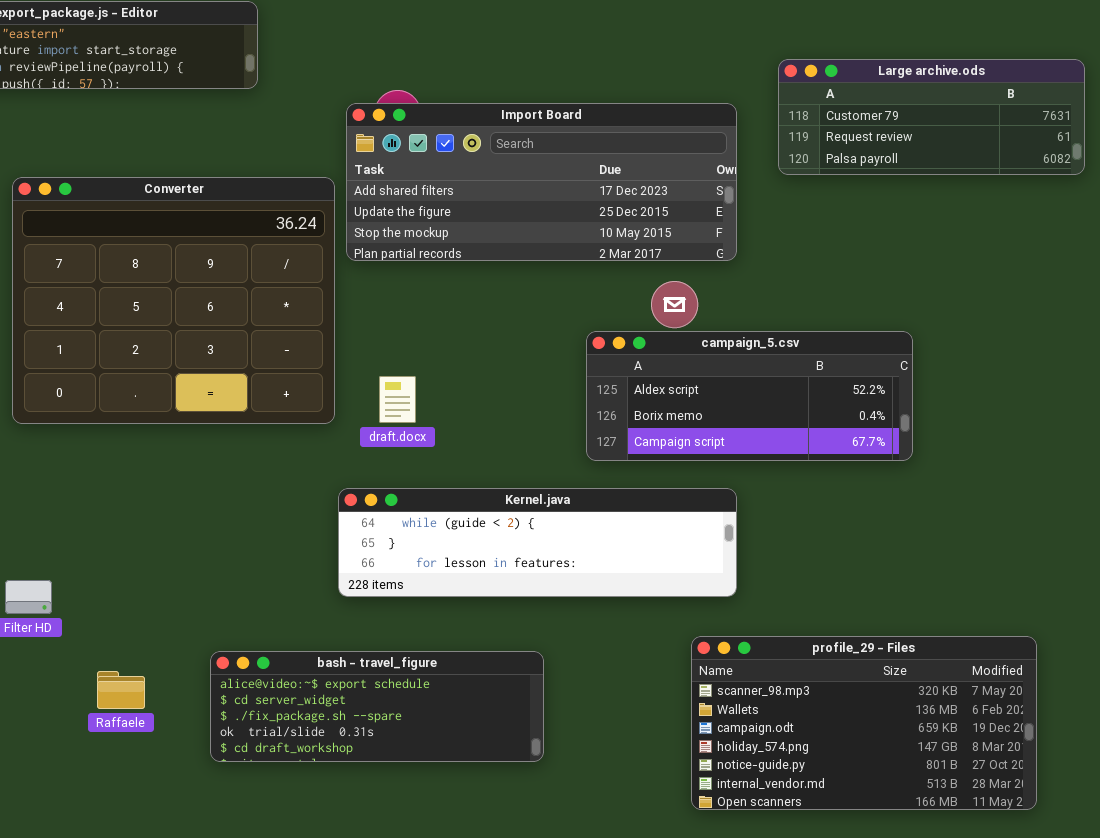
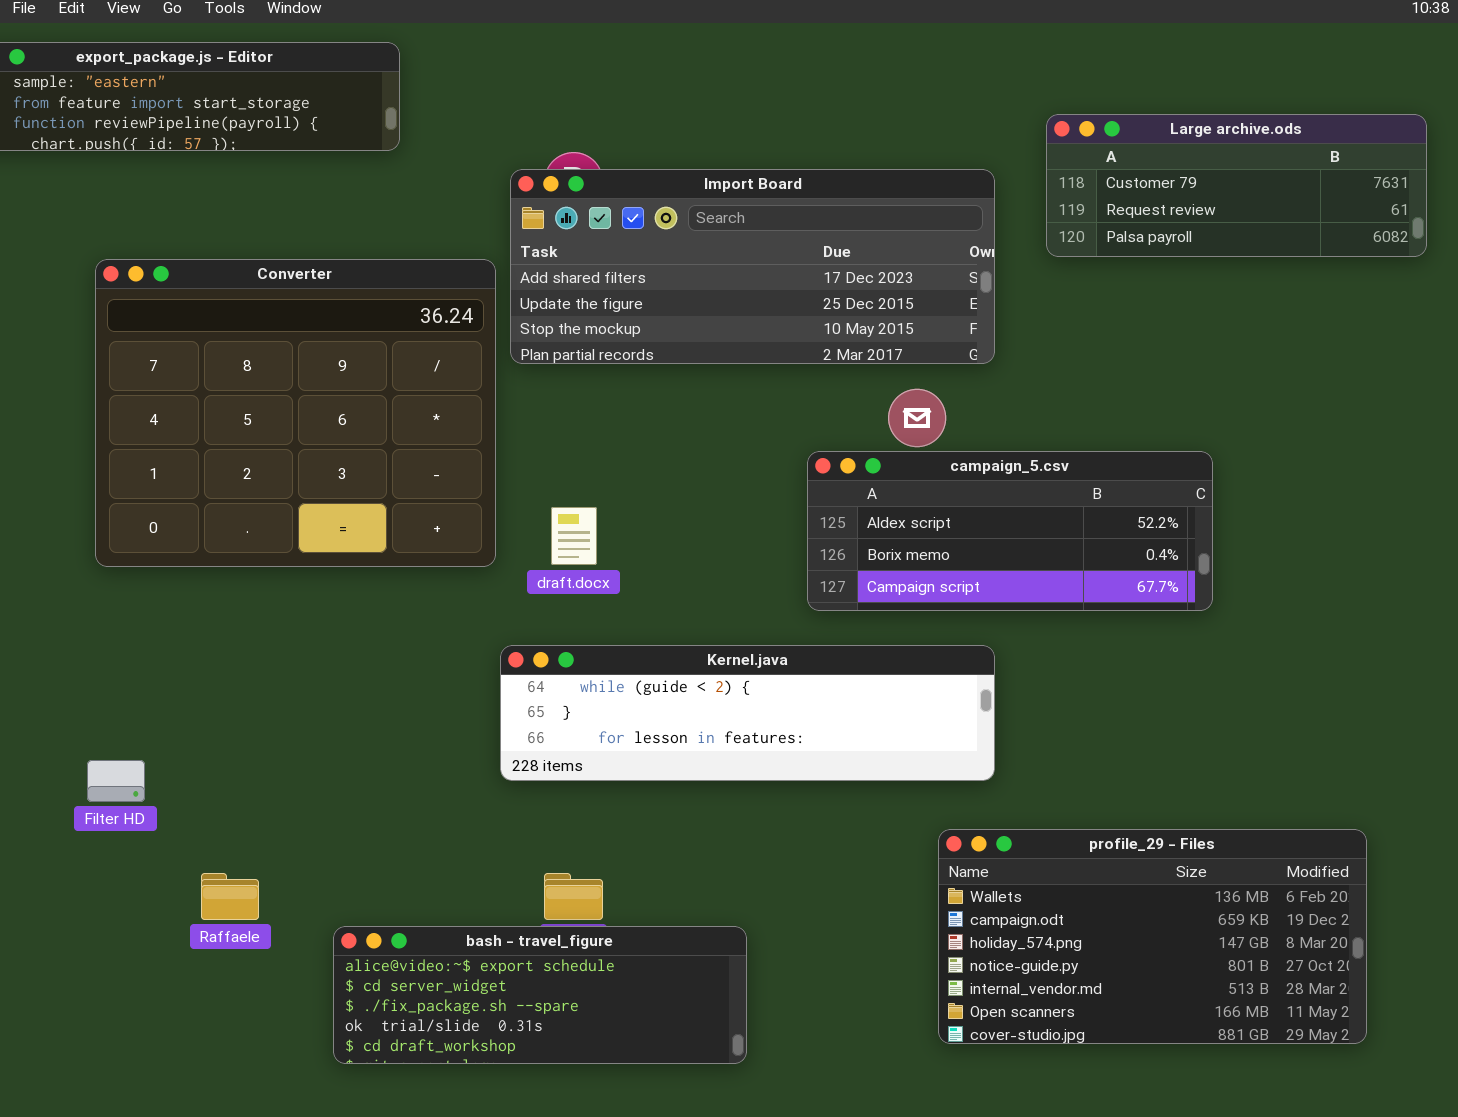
profile_29 - Files: [691,636,1037,810] -> [938,829,1367,1044], scrolled down 1 row
bash - travel_figure: [210,651,544,762] -> [333,926,747,1064], moved

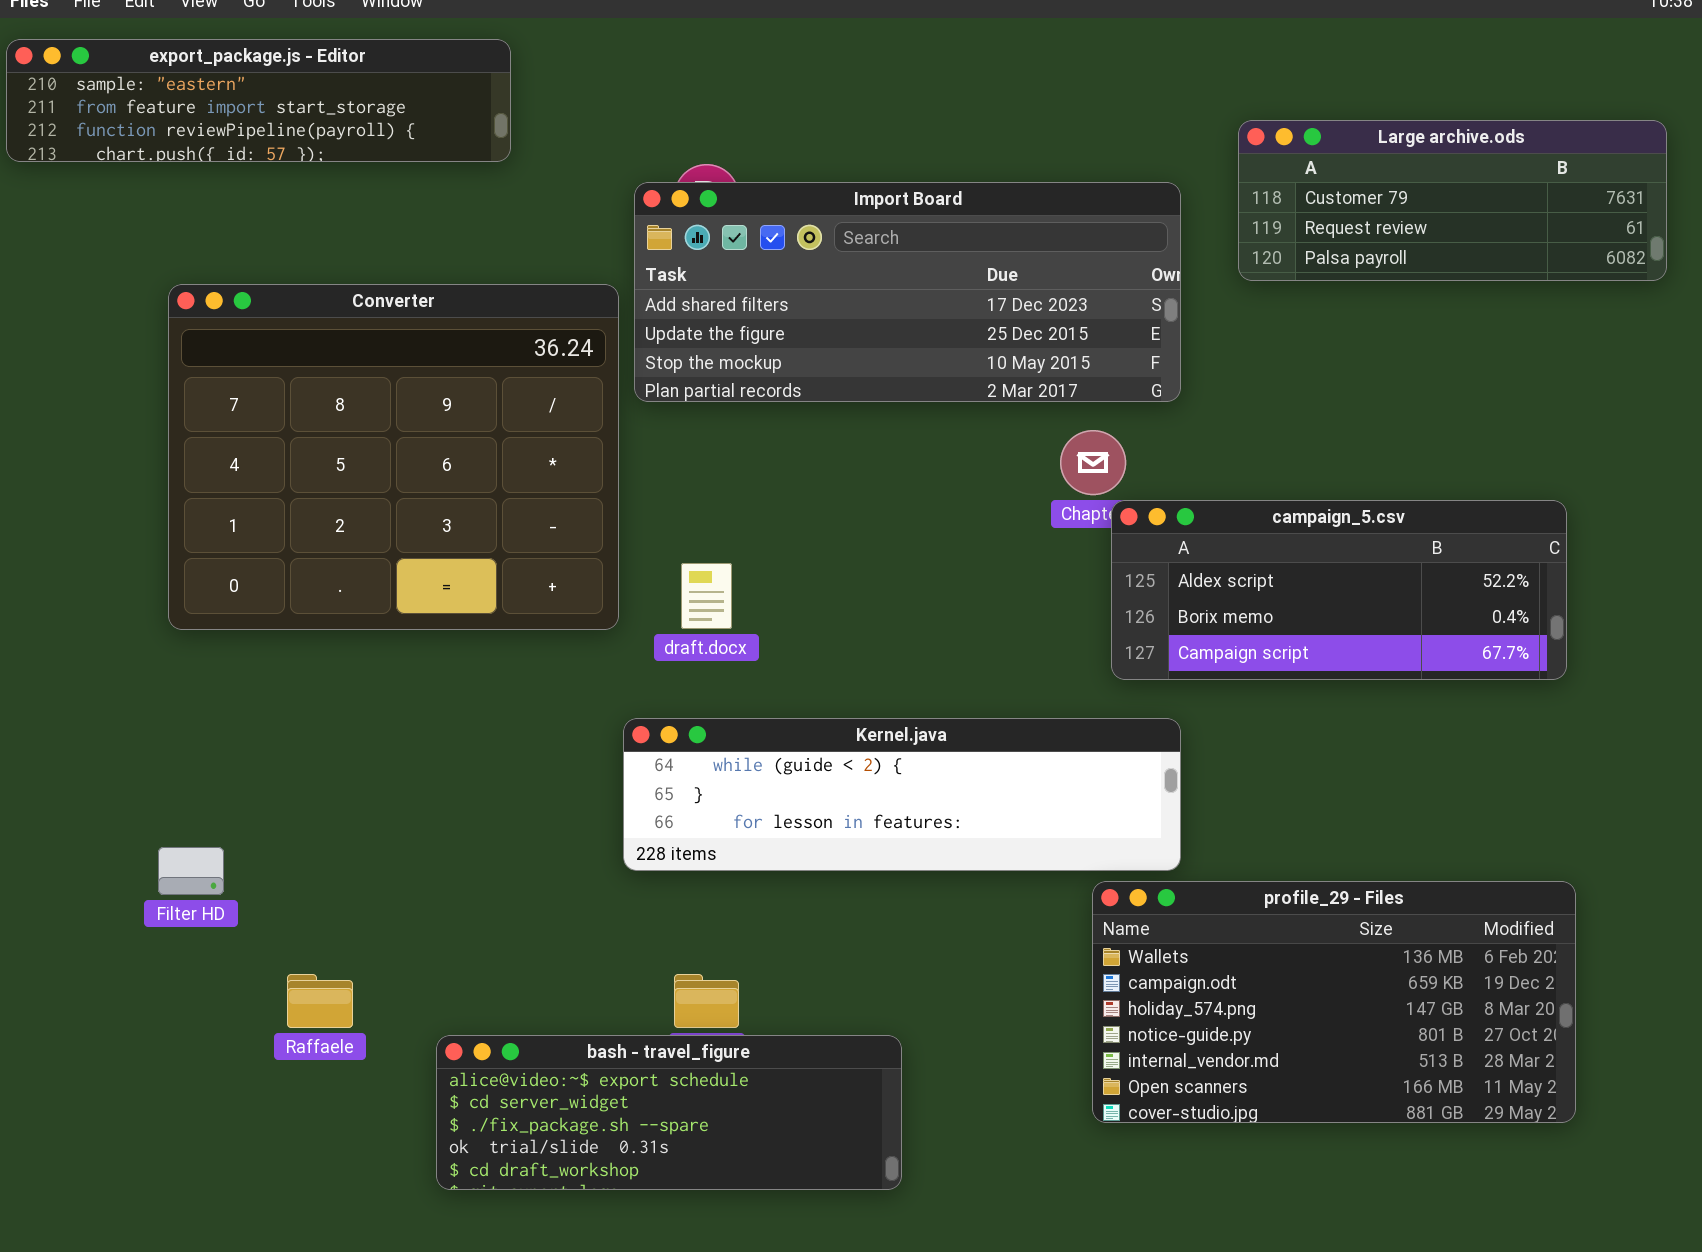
campaign_5.csv: [807,451,1213,611] -> [1111,500,1567,680], moved
profile_29 - Files: [938,829,1367,1044] -> [1092,881,1576,1123], moved

